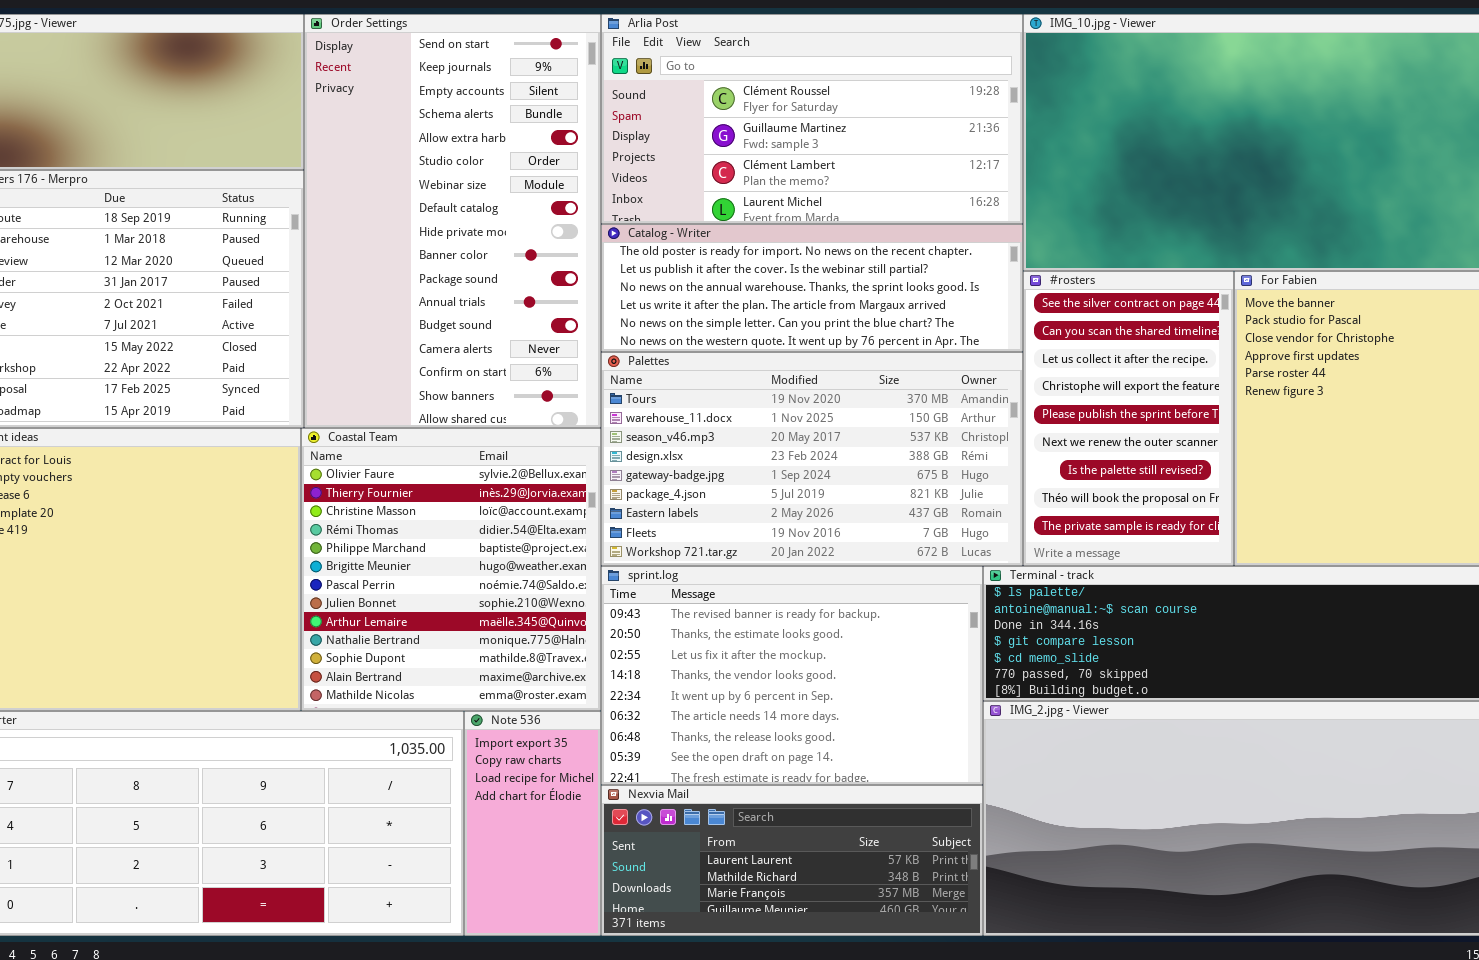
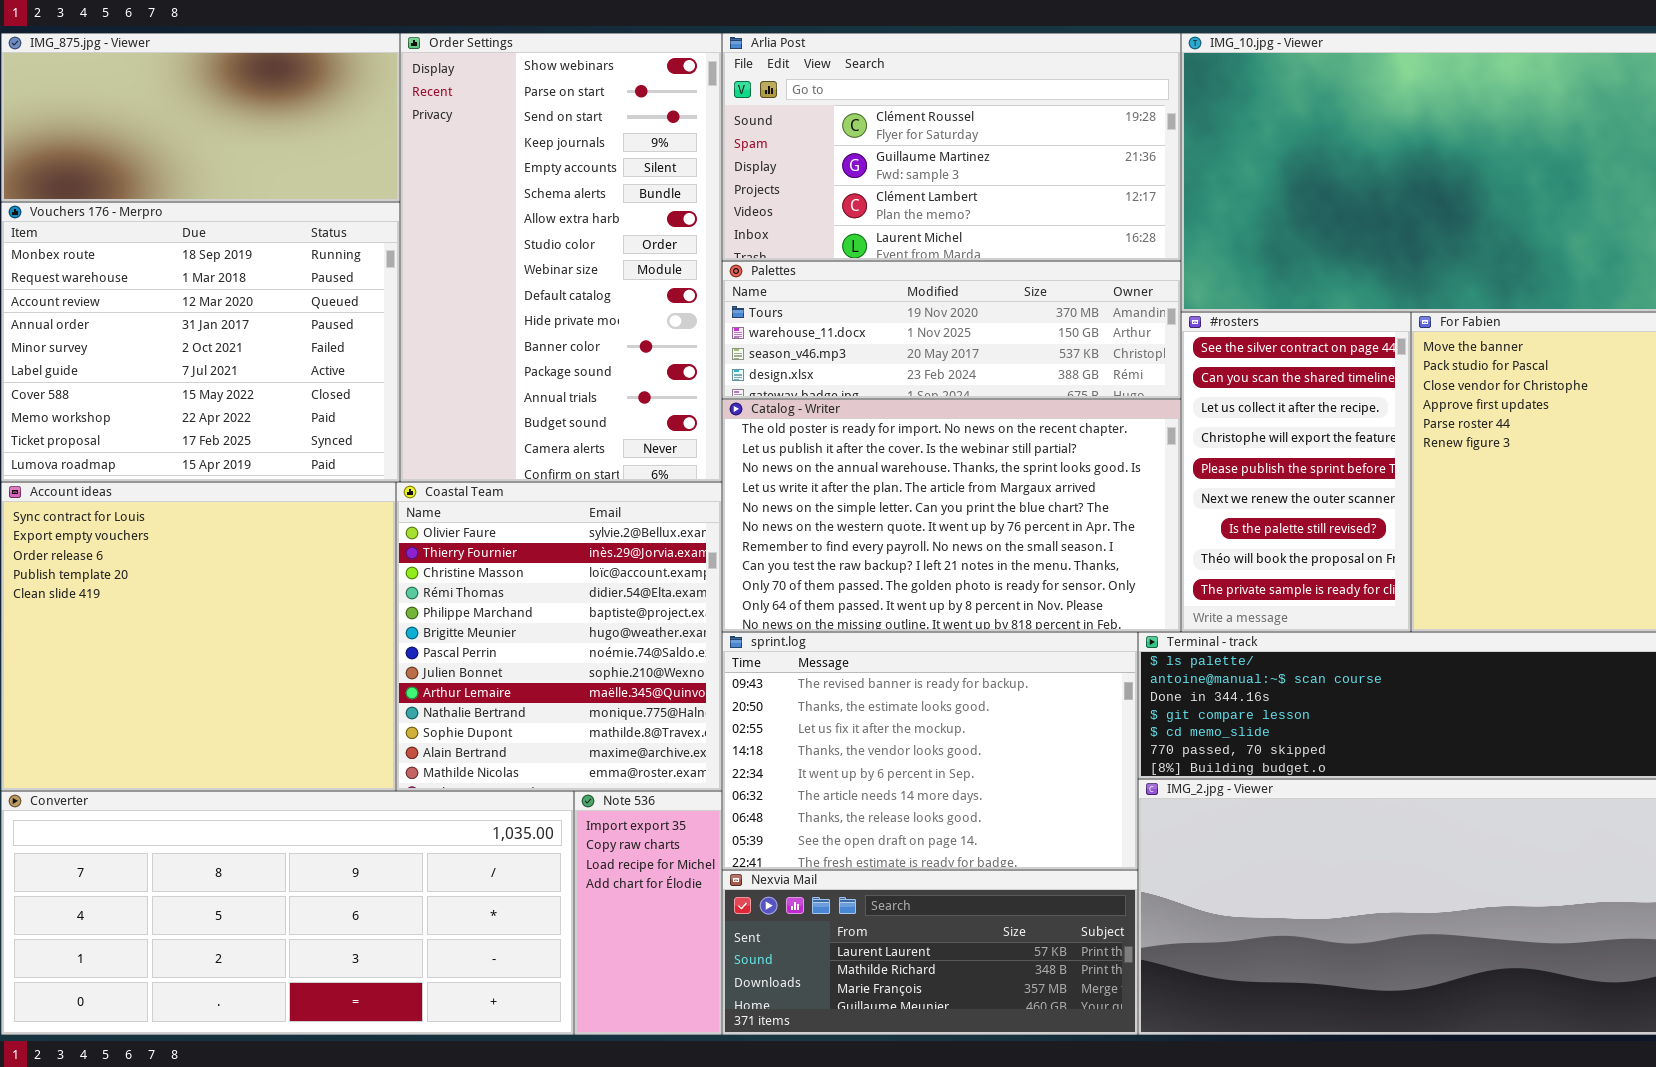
Order Settings: [304,14,601,428] -> [400,33,722,482], scrolled up 2 rows
Catalog - Writer: [601,224,1023,352] -> [722,399,1181,632], moved, resized
Palettes: [601,352,1023,566] -> [722,261,1181,399], moved, resized

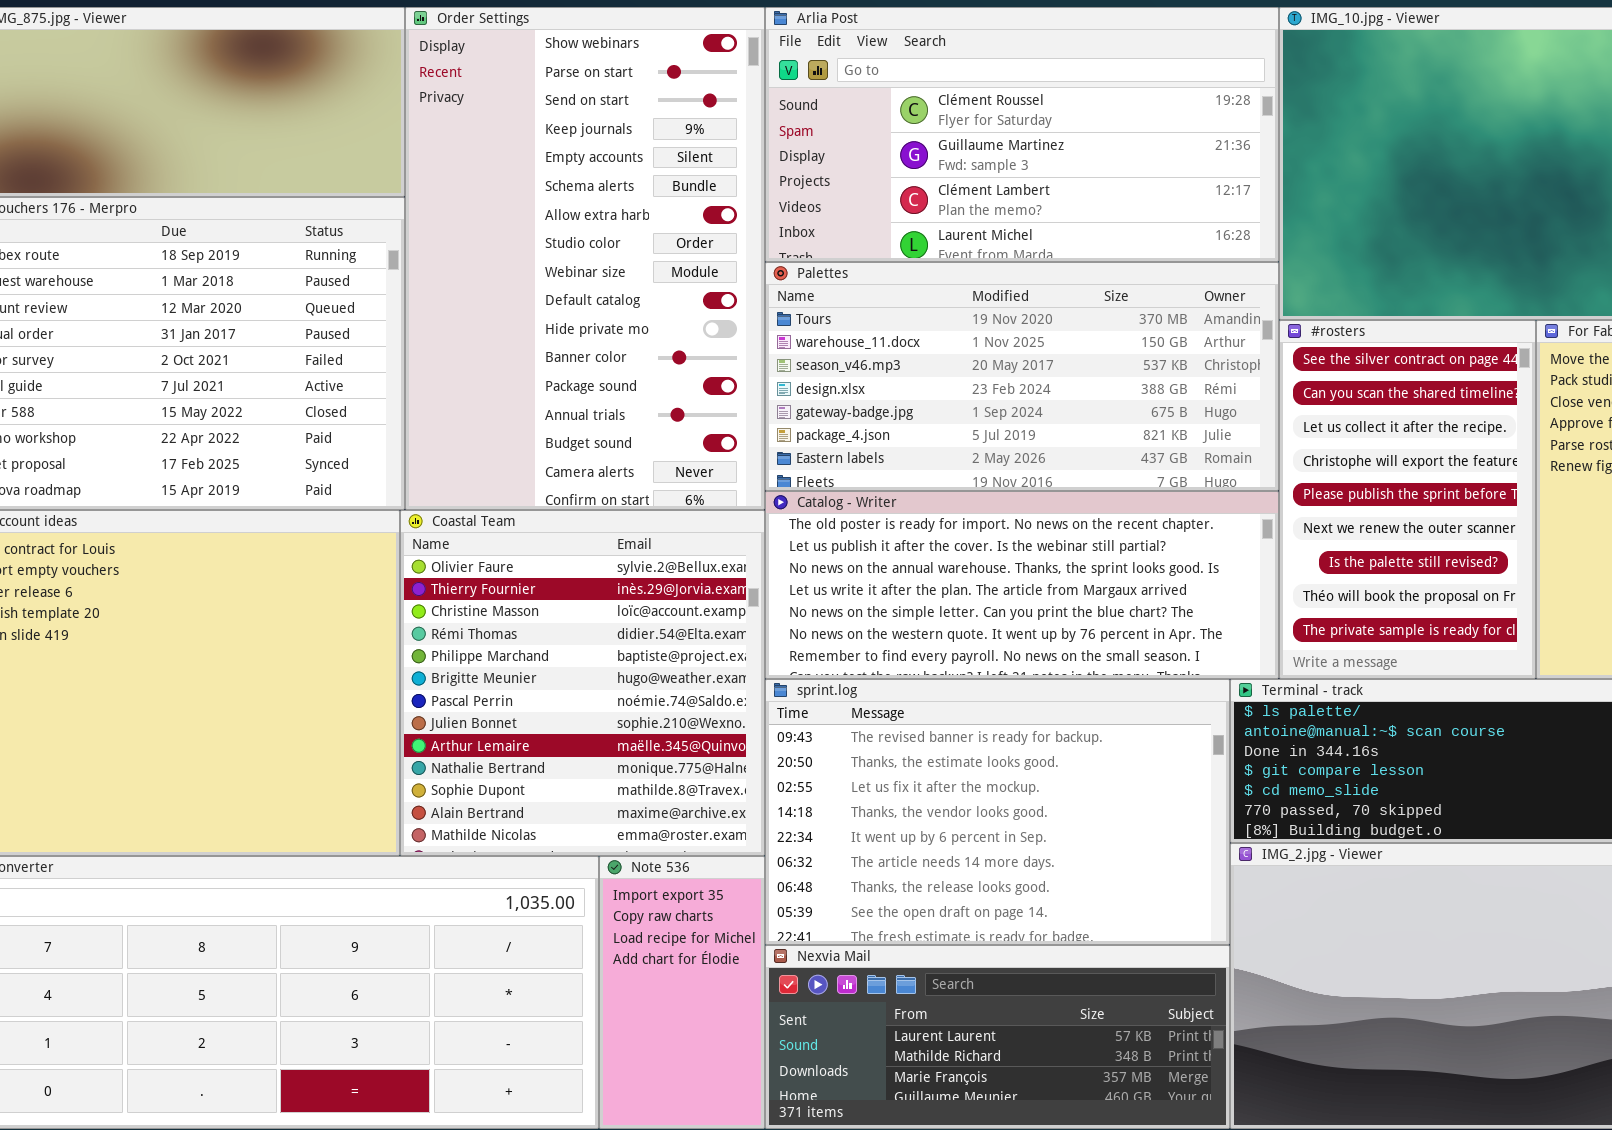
Palettes: [722,261,1181,399] -> [765,262,1279,491], resized
Catalog - Writer: [722,399,1181,632] -> [765,491,1279,679], resized

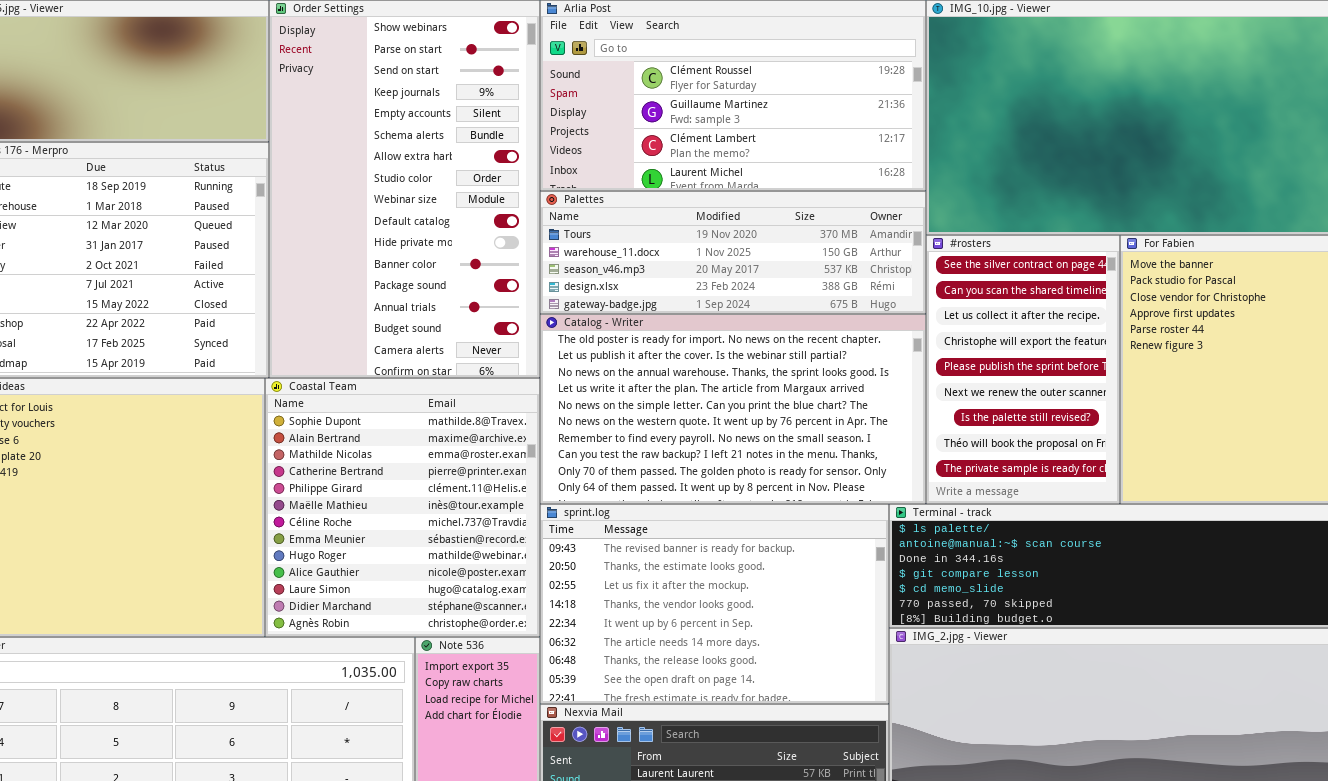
Palettes: [765,262,1279,491] -> [540,191,926,314], resized
Catalog - Writer: [765,491,1279,679] -> [540,314,926,504], resized
Coastal Team: [400,510,765,856] -> [265,378,540,637], scrolled down 10 rows

